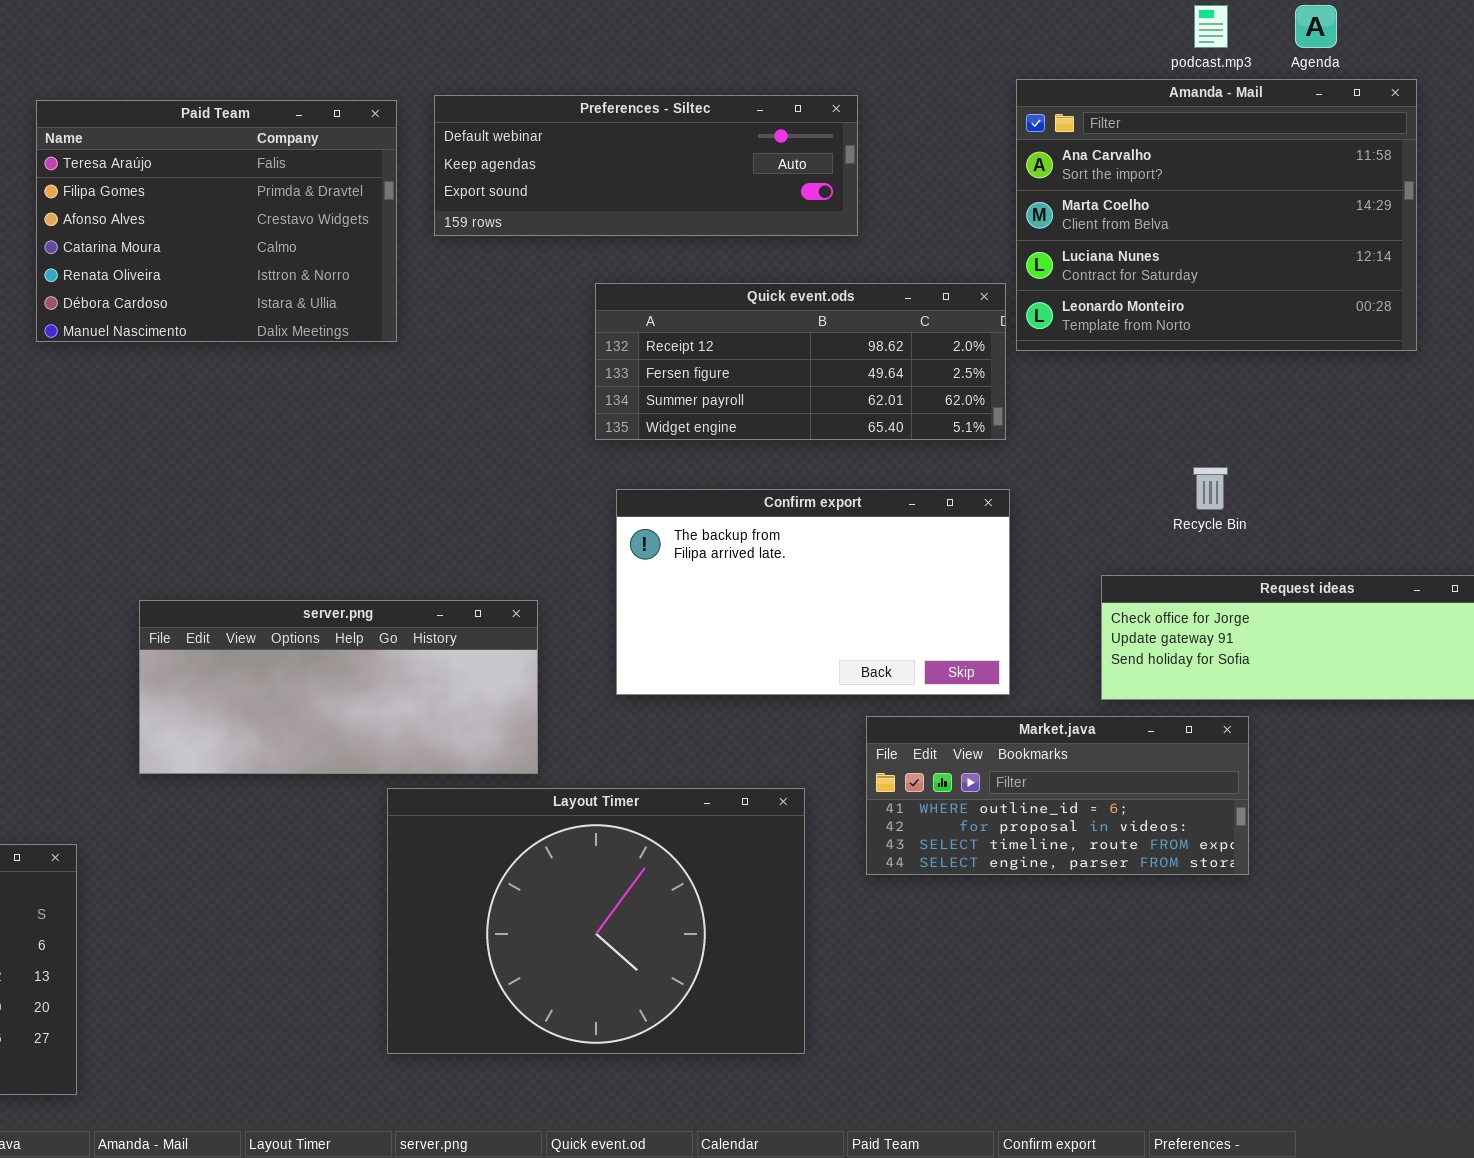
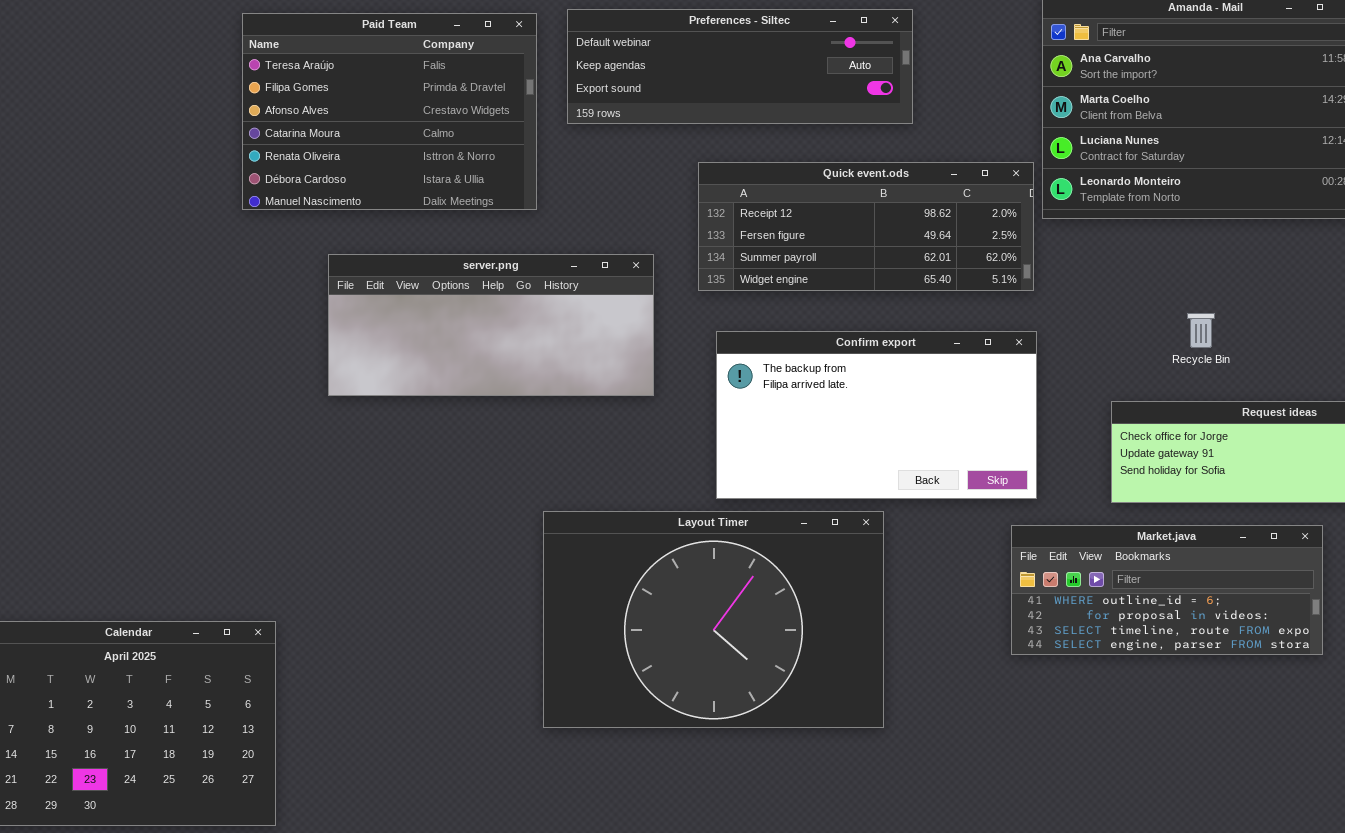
server.png: [139,600,538,774] -> [328,254,654,396], moved
Market.java: [866,716,1249,875] -> [1011,525,1323,655], moved
Layout Timer: [387,788,805,1054] -> [543,511,884,728], moved

